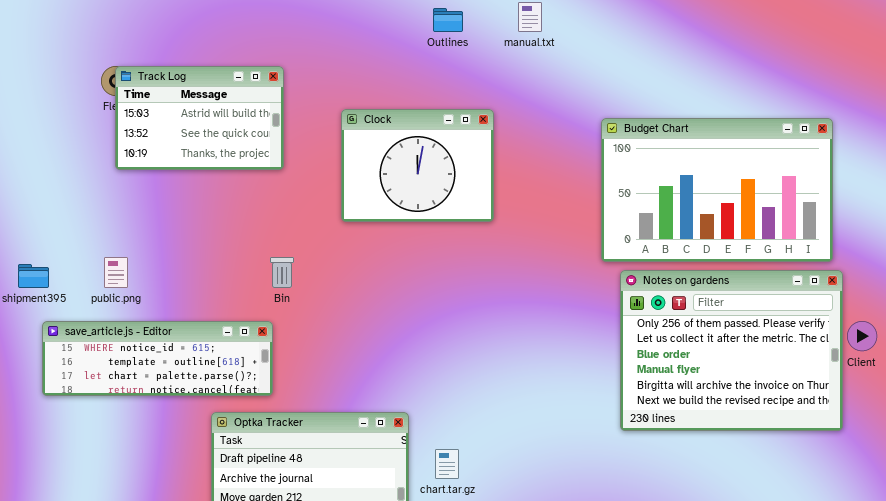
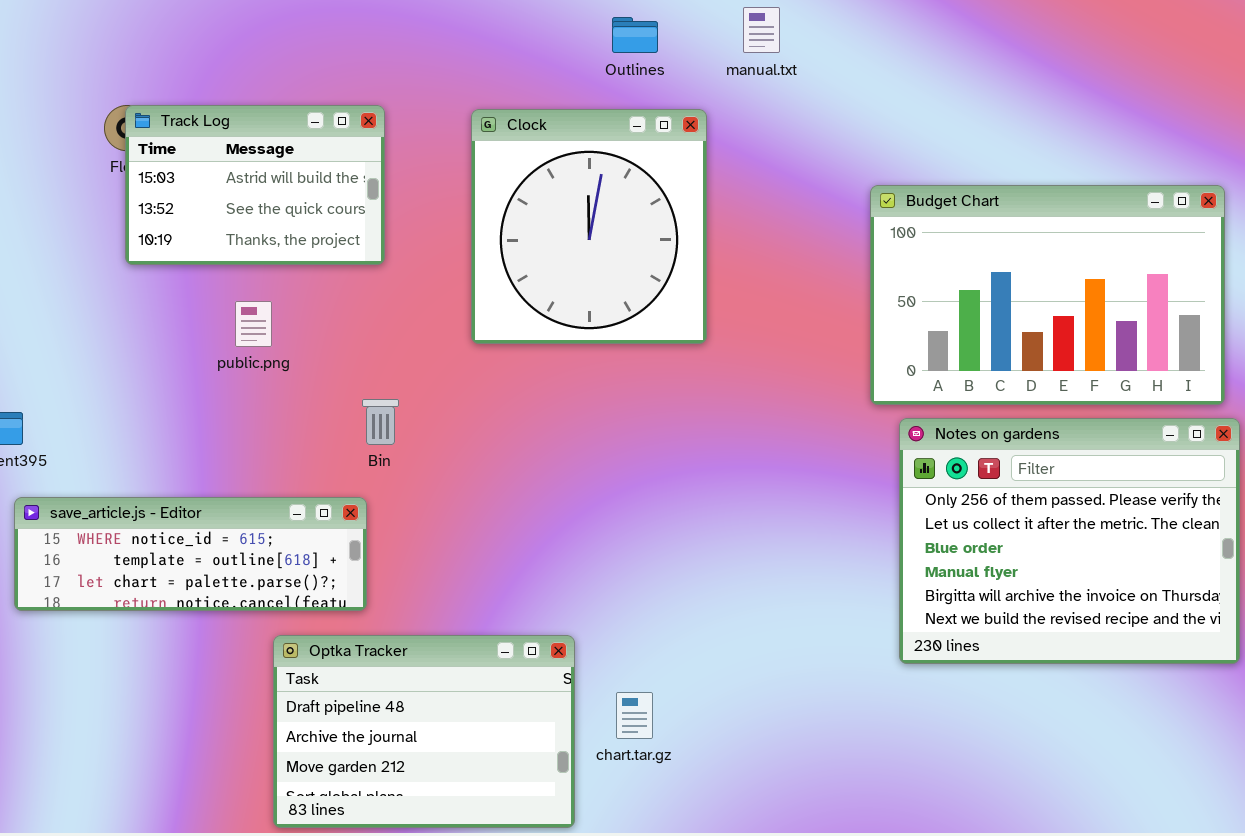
Clock: [341,109,494,222] -> [471,109,707,344], resized
public.png: [104,257,128,288] -> [235,301,272,347], moved

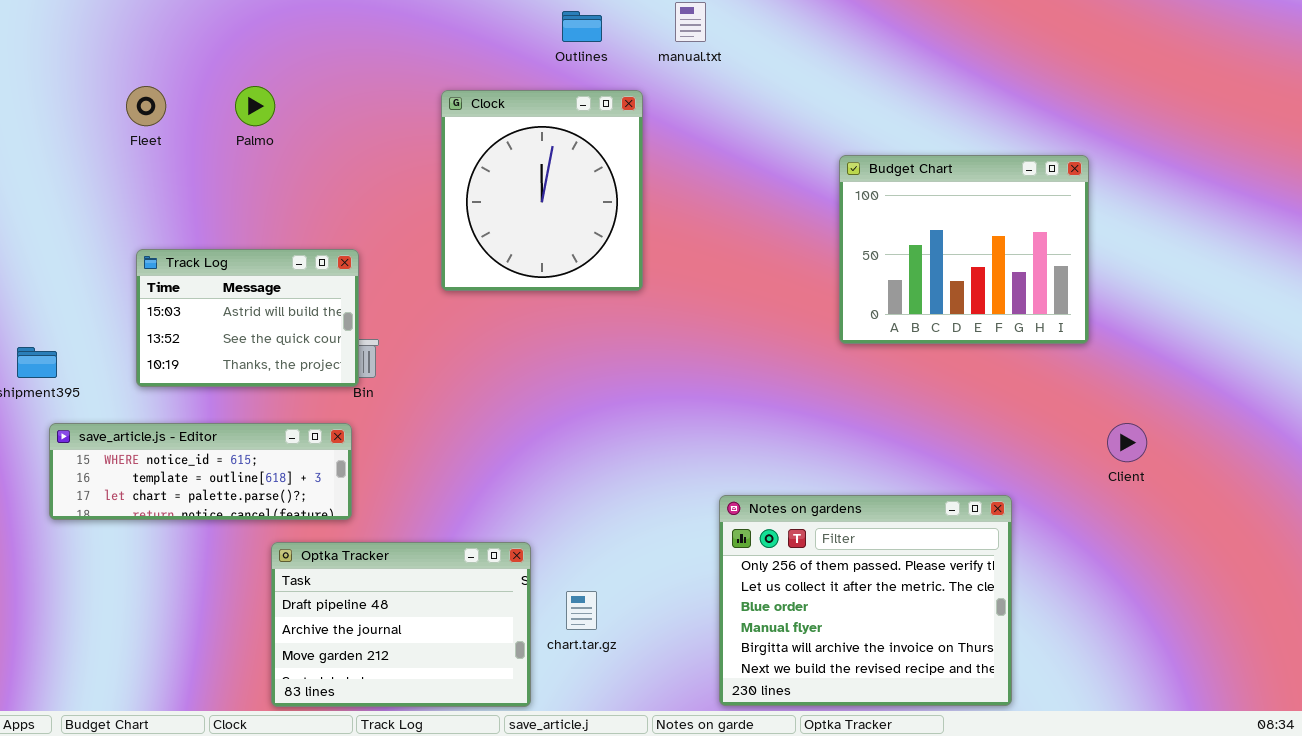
Track Log: [125,105,385,265] -> [136,249,359,387], moved
Budget Chart: [870,185,1225,405] -> [839,155,1089,344], resized
Notes on gardens: [899,418,1240,664] -> [719,495,1012,706], moved

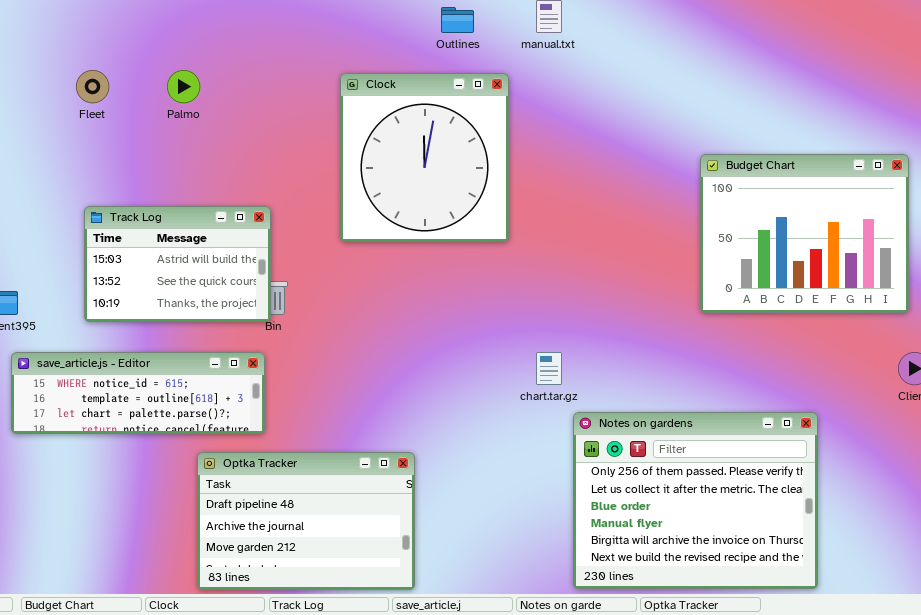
Budget Chart: [839,155,1089,344] -> [700,154,909,313], moved
chart.tar.gz: [566,591,597,630] -> [536,352,562,385], moved

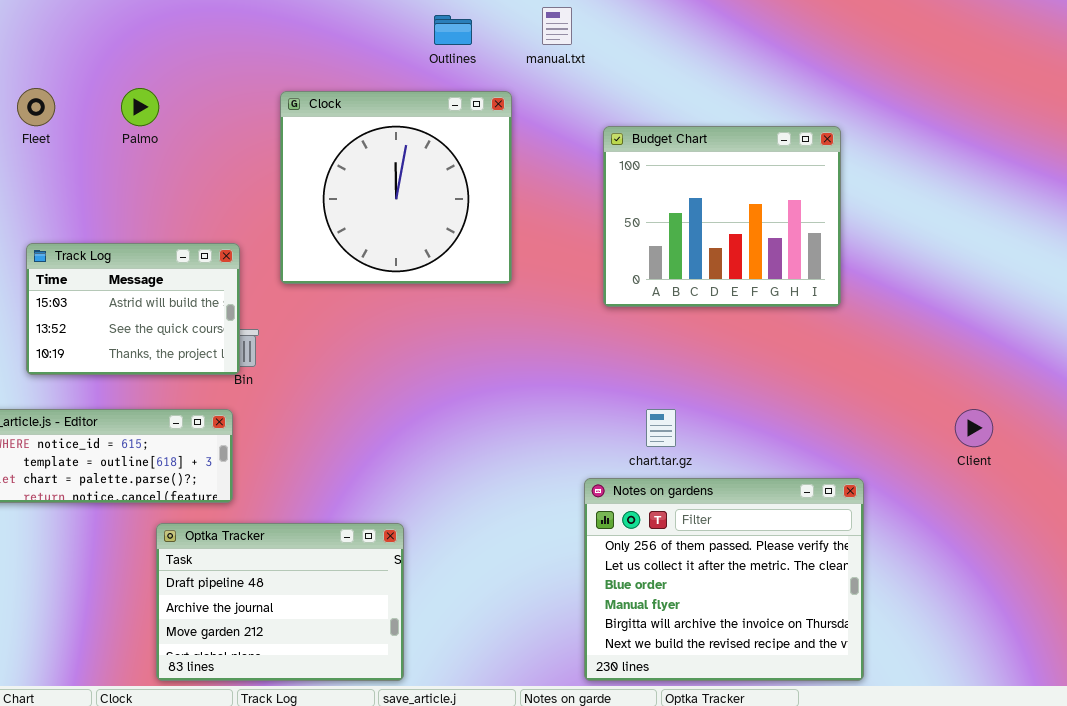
Clock: [340,73,509,242] -> [280,91,512,284], resized
Budget Chart: [700,154,909,313] -> [603,126,841,307], moved
chart.tar.gz: [536,352,562,385] -> [646,409,676,447], moved

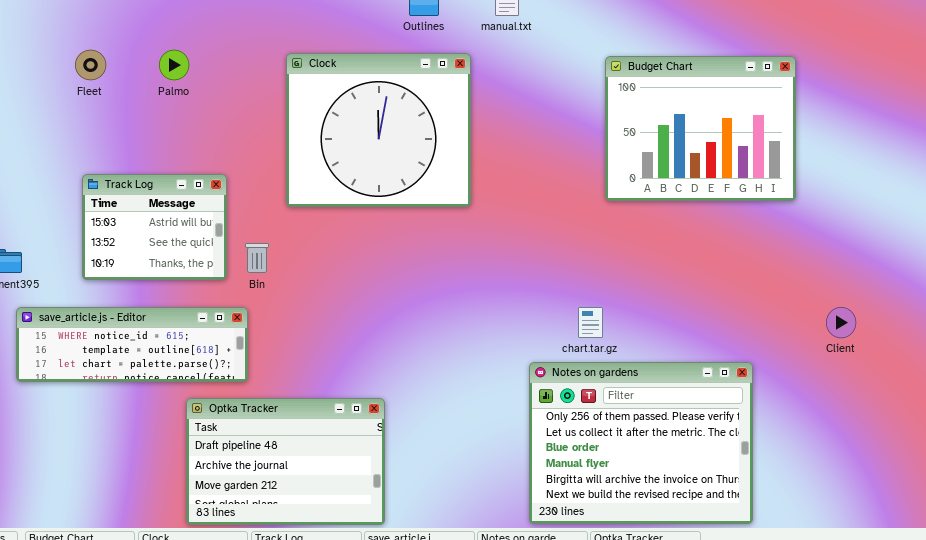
Budget Chart: [603,126,841,307] -> [605,56,796,201], moved
Track Log: [26,243,240,375] -> [82,174,227,280], resized

